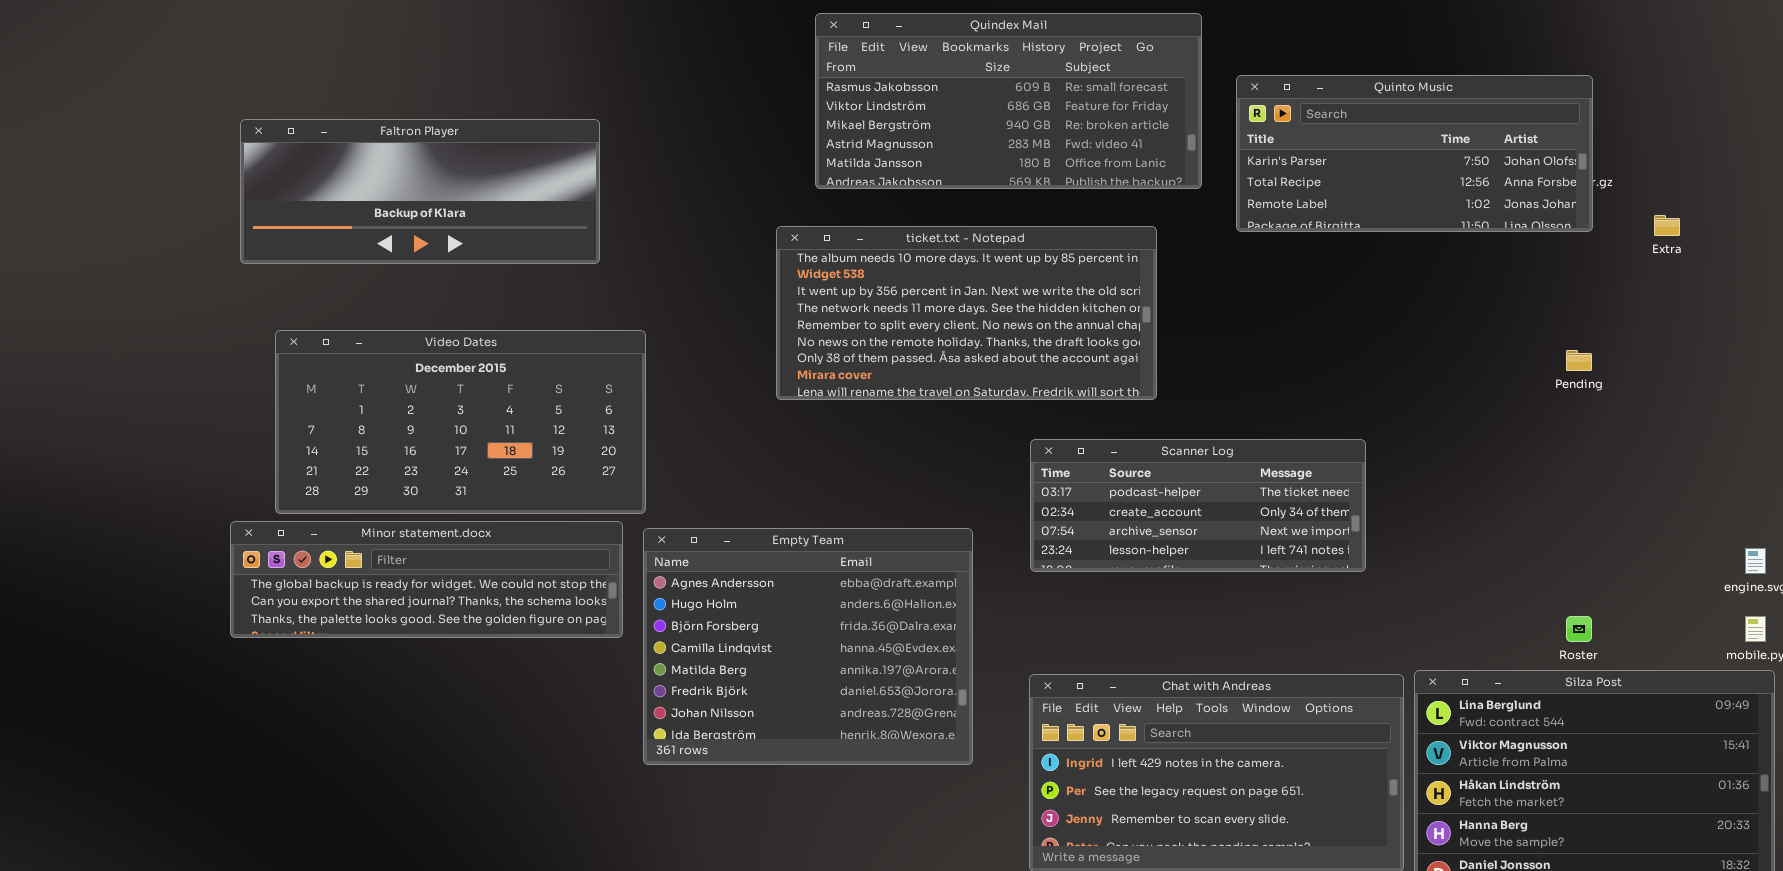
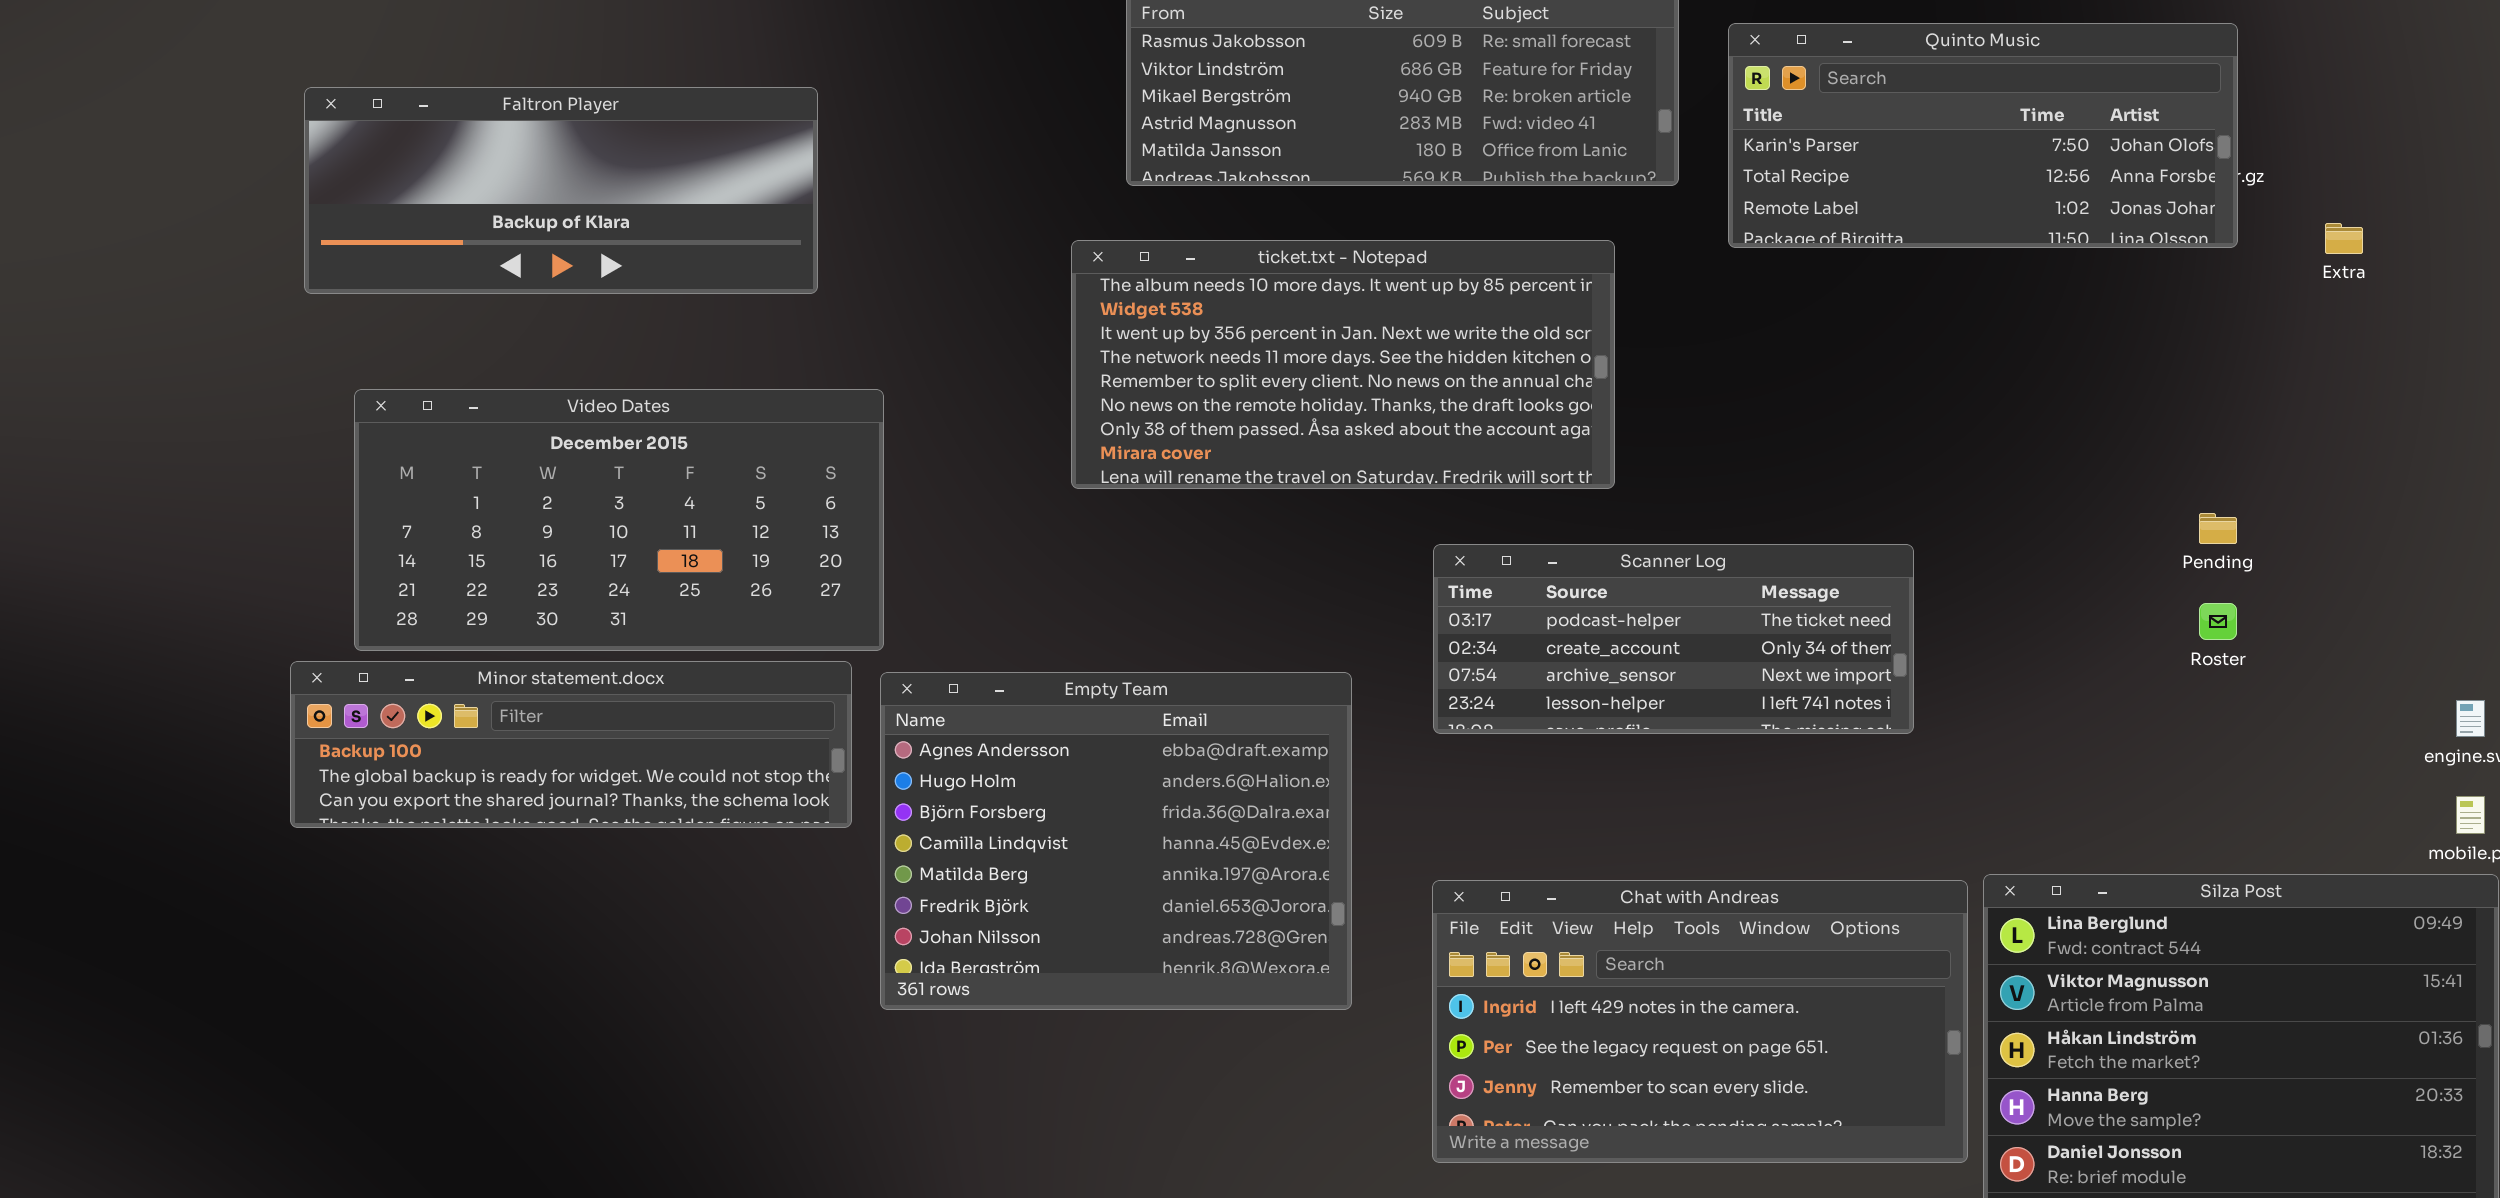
Pending: [1566,350,1592,371] -> [2199,513,2237,544], moved
Minor statement.docx: [230,521,623,638] -> [290,661,852,828], scrolled up 1 row
Roster: [1566,616,1592,642] -> [2199,603,2237,640], moved

